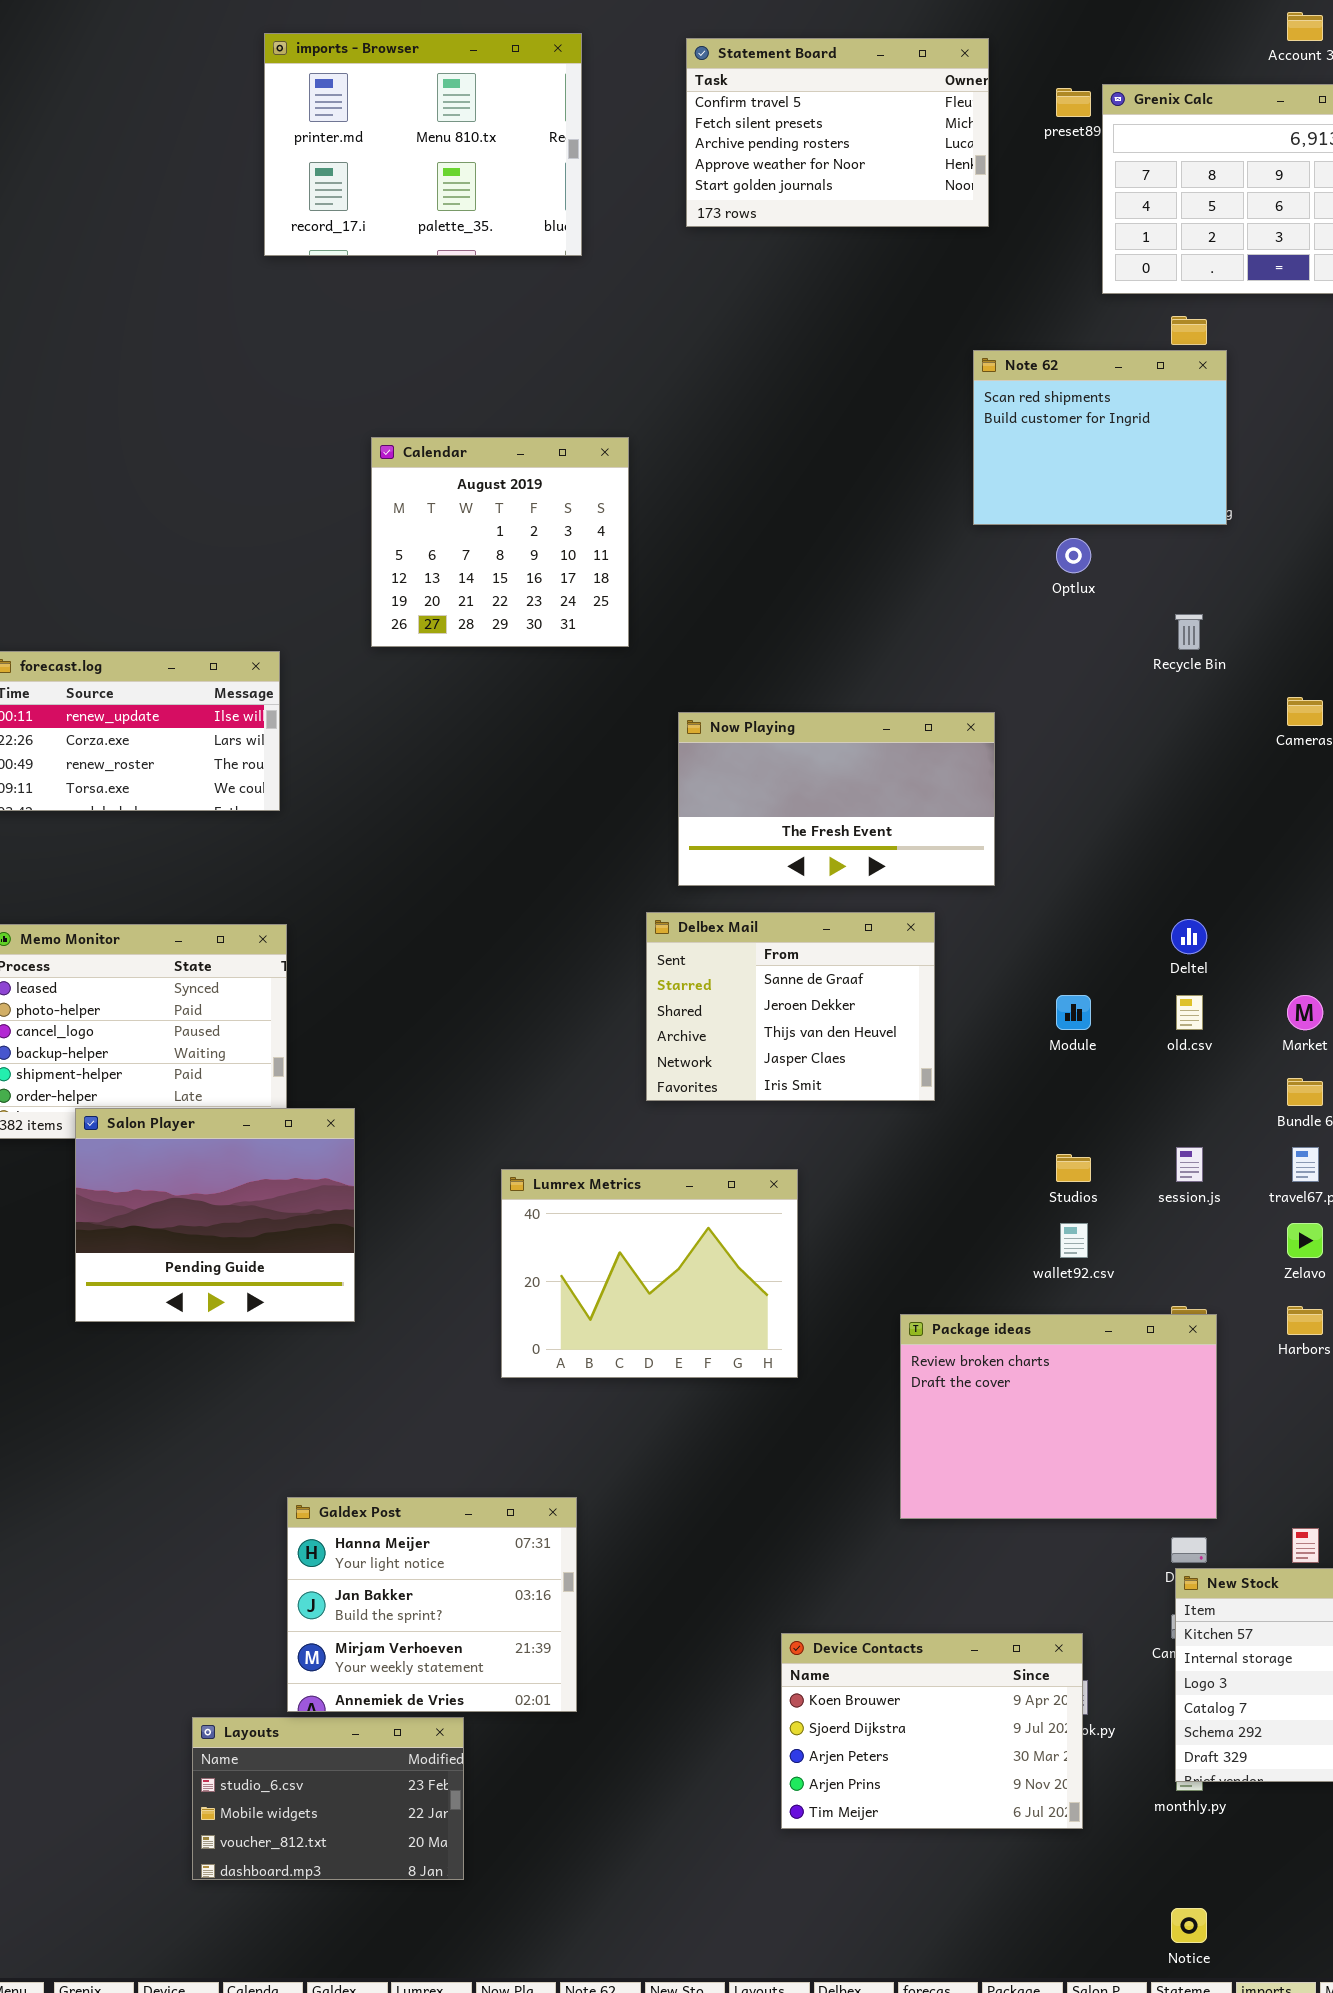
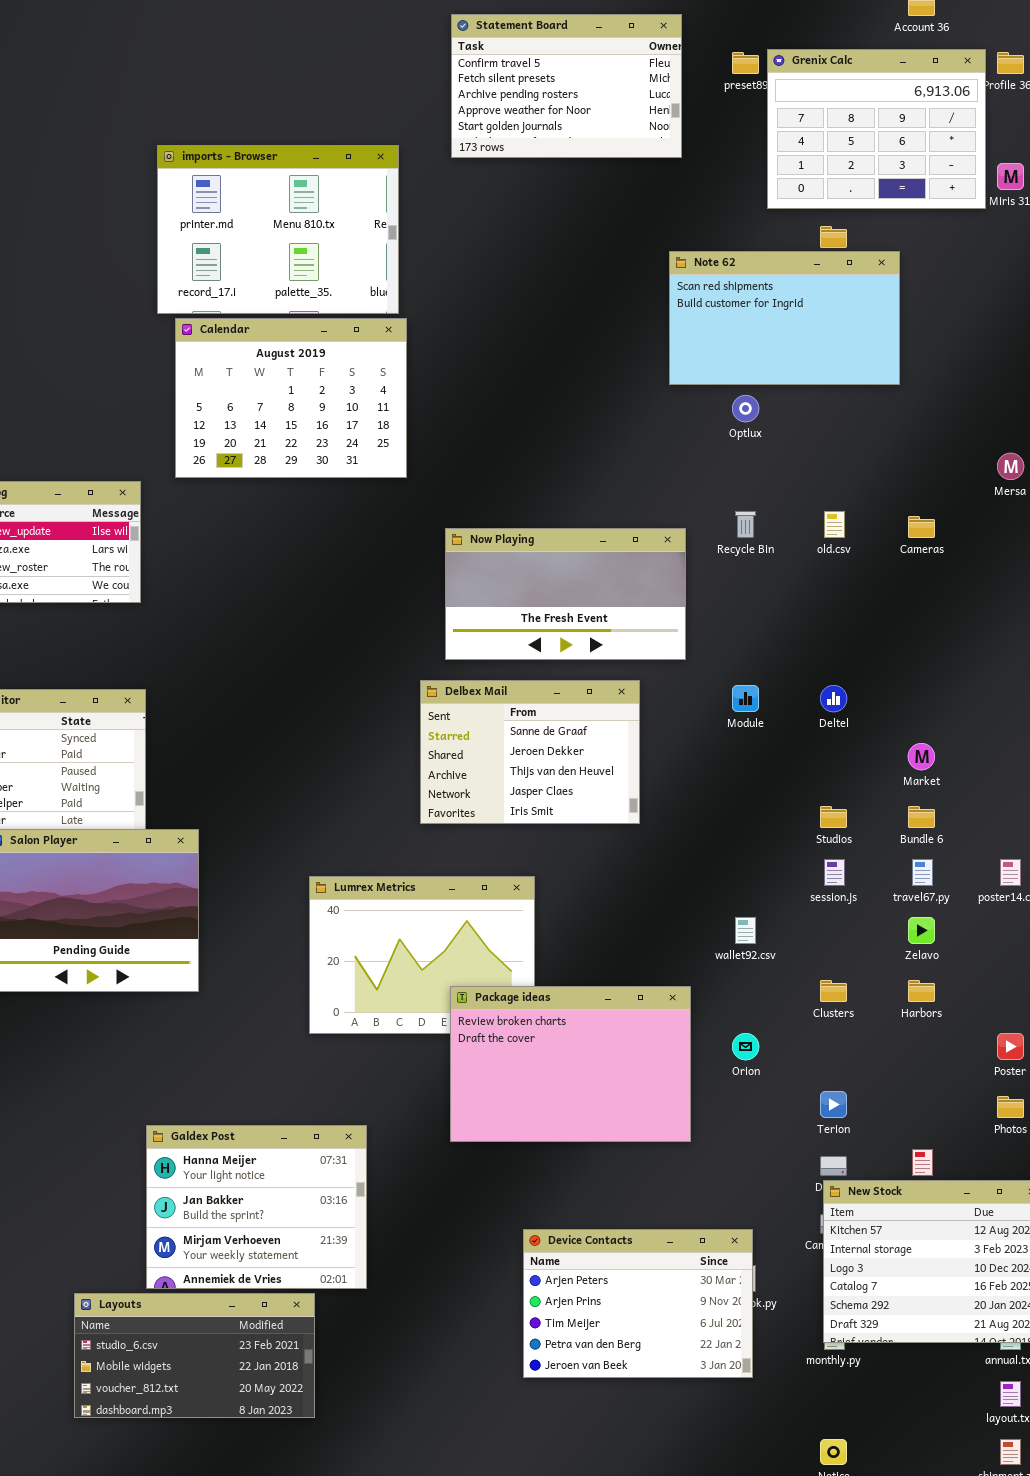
imports - Browser: [264,33,582,256] -> [157,145,399,314], moved
Note 62: [973,350,1227,525] -> [669,251,900,385], resized
Calendar: [371,437,629,647] -> [175,318,407,478], resized
Recycle Bin: [1175,614,1203,650] -> [735,511,756,538], moved
Module: [1056,995,1091,1030] -> [732,685,759,712], moved
old.csv: [1176,995,1203,1030] -> [824,511,845,538], moved
Studios: [1056,1154,1091,1182] -> [820,806,847,828], moved
Package ideas: [900,1314,1217,1519] -> [450,986,691,1142], moved
Device Contacts: [781,1633,1083,1829] -> [523,1229,753,1378], scrolled down 2 rows
Layouts: [192,1717,464,1880] -> [74,1293,315,1418], resized

